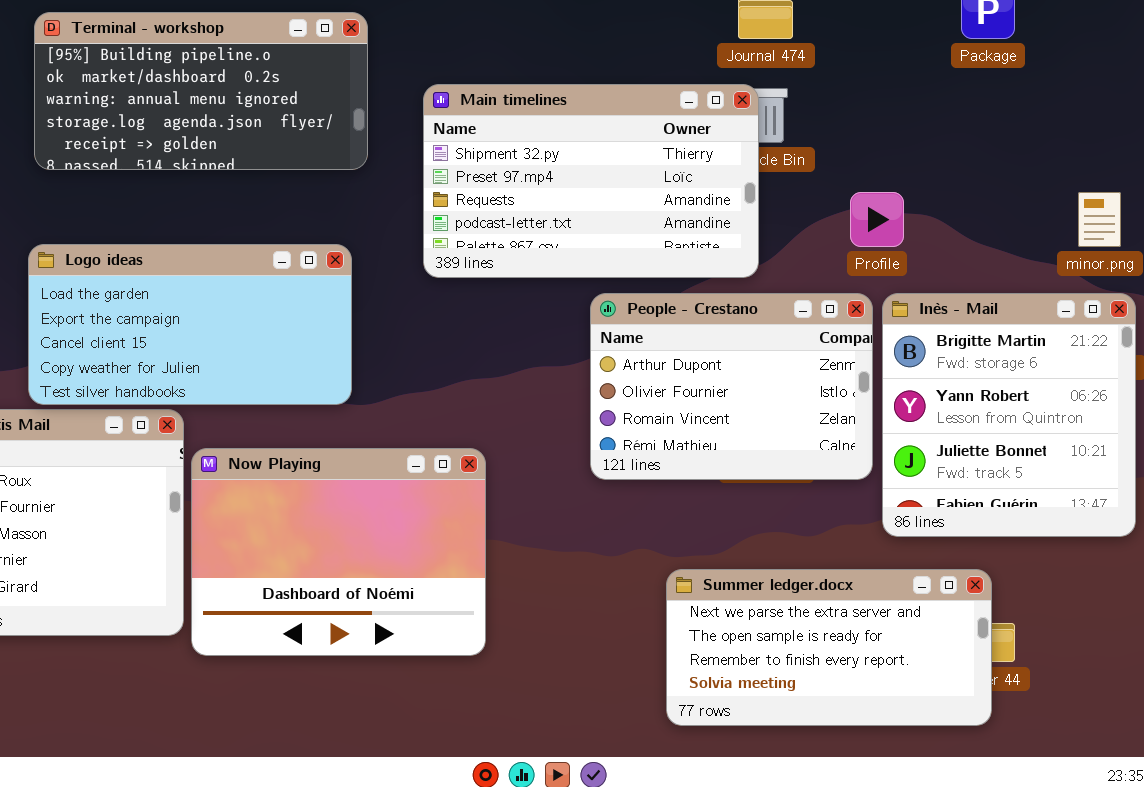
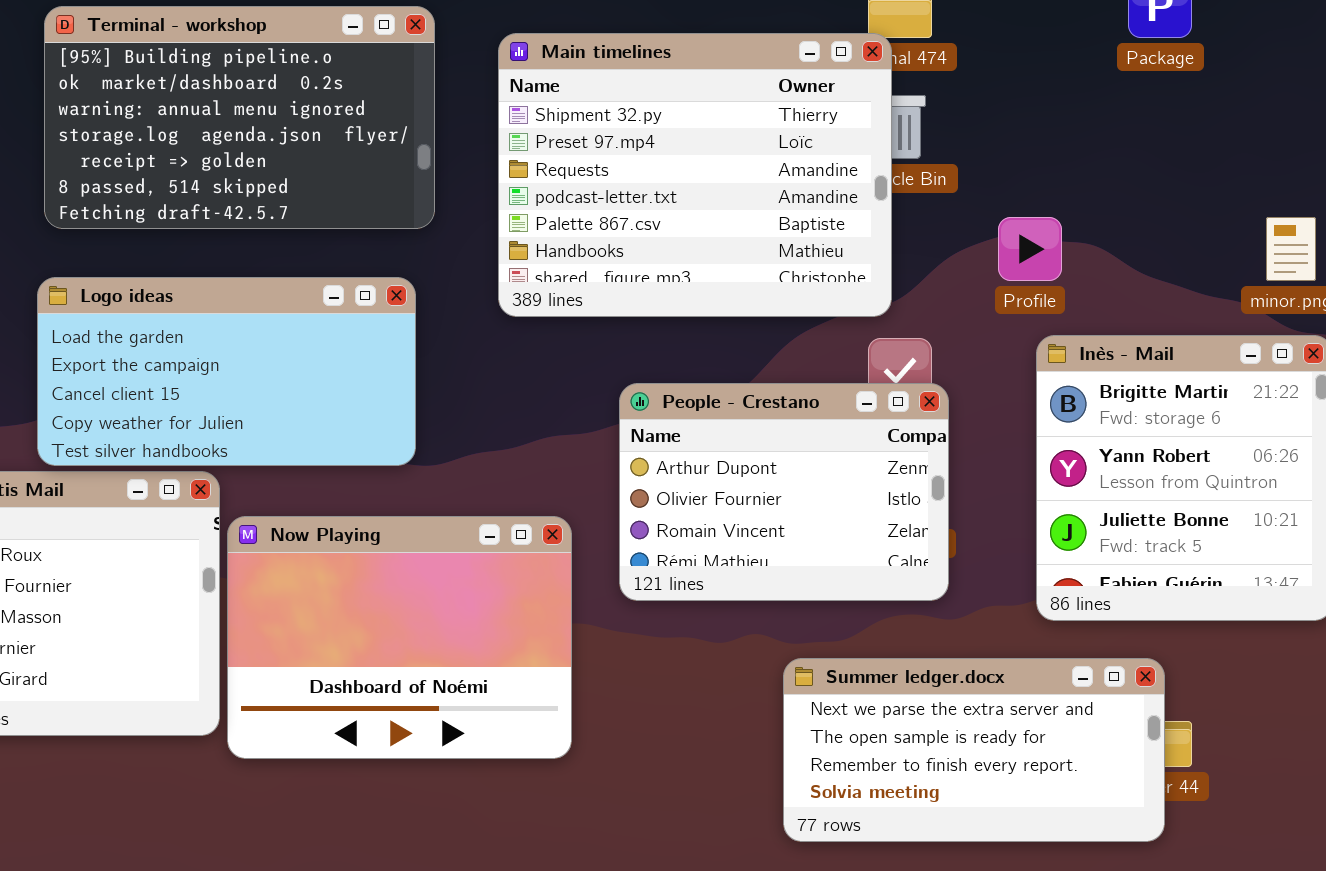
Terminal - workshop: [34,12,368,170] -> [44,6,435,229], resized
Main timelines: [423,84,759,278] -> [498,33,892,317], resized
People - Crestano: [590,293,873,480] -> [619,383,949,601], moved

